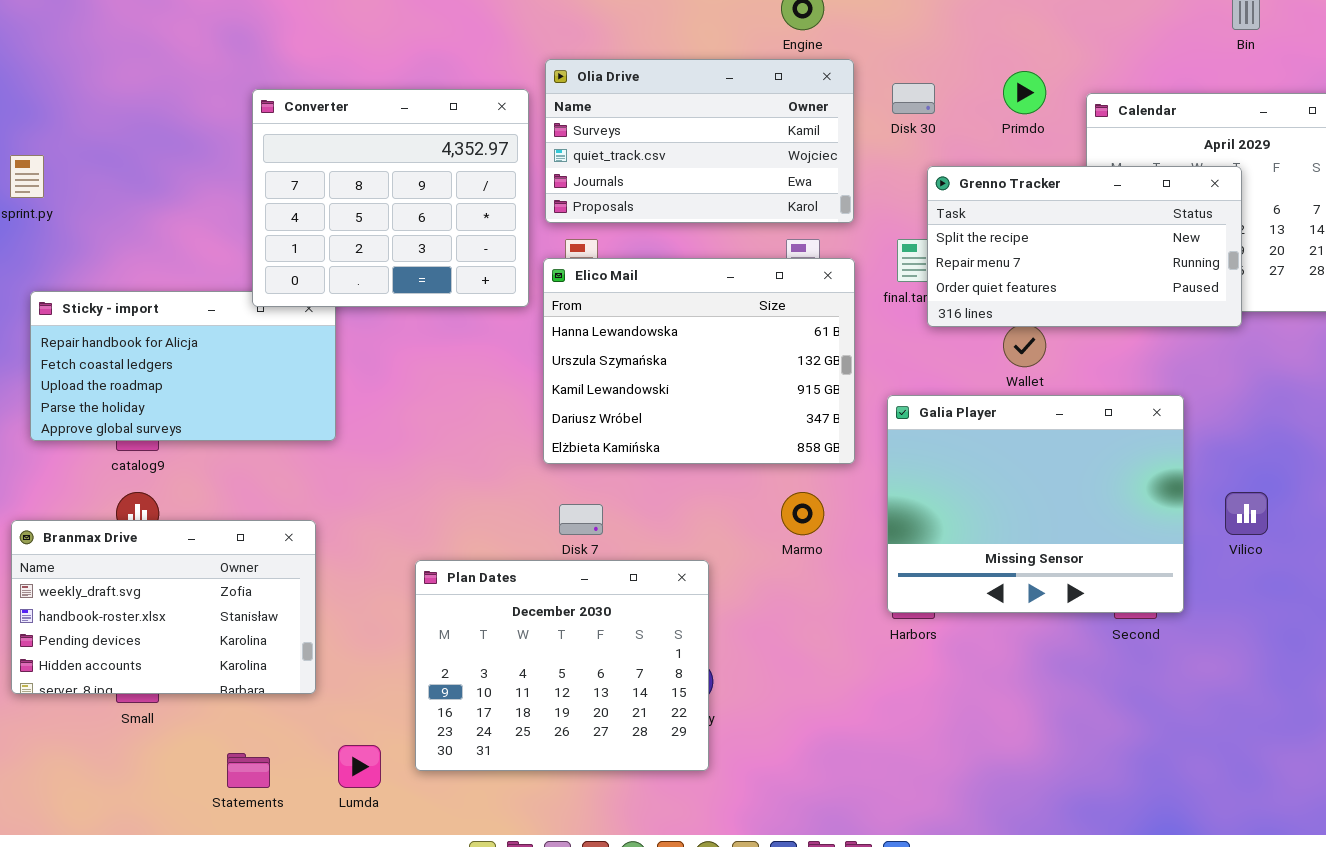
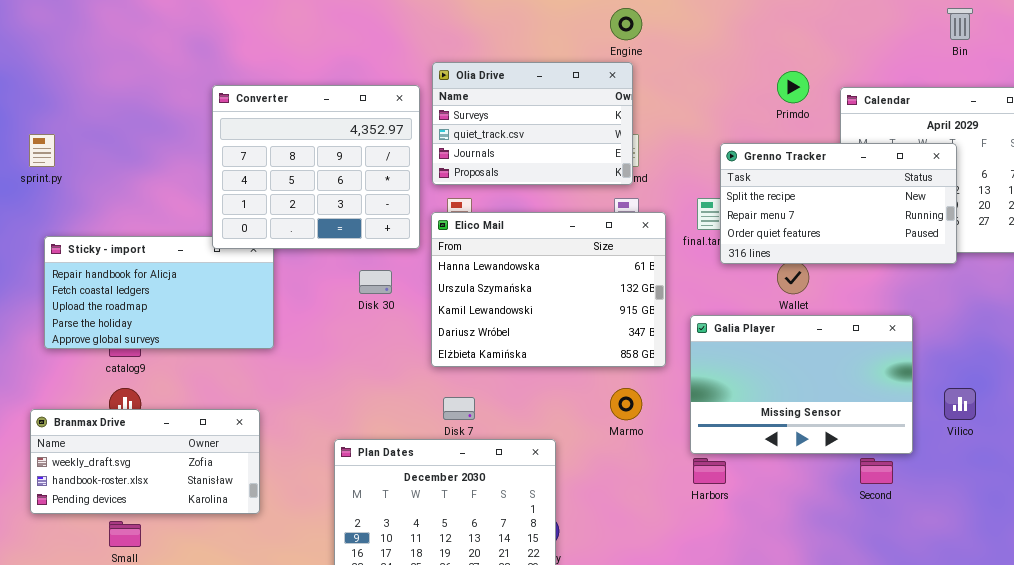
Olia Drive: [545,59,854,223] -> [432,62,633,185], resized
Disk 30: [892,83,935,114] -> [359,270,392,294], moved
Galia Player: [887,395,1184,613] -> [690,315,913,454], resized
Branmax Drive: [11,520,316,694] -> [30,409,260,514], resized

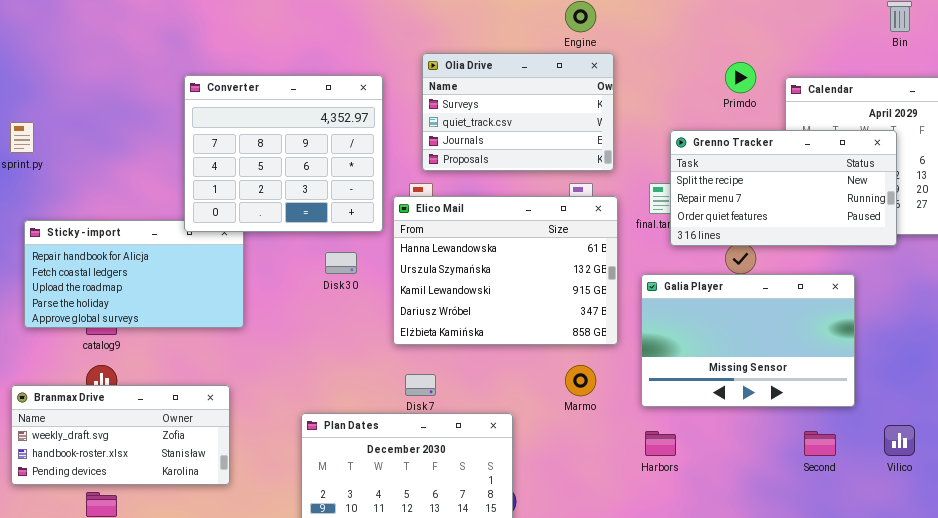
Olia Drive: [432,62,633,185] -> [422,53,614,171], moved
Galia Player: [690,315,913,454] -> [641,274,855,407], moved
Vilico: [944,388,976,420] -> [884,425,915,456], moved

